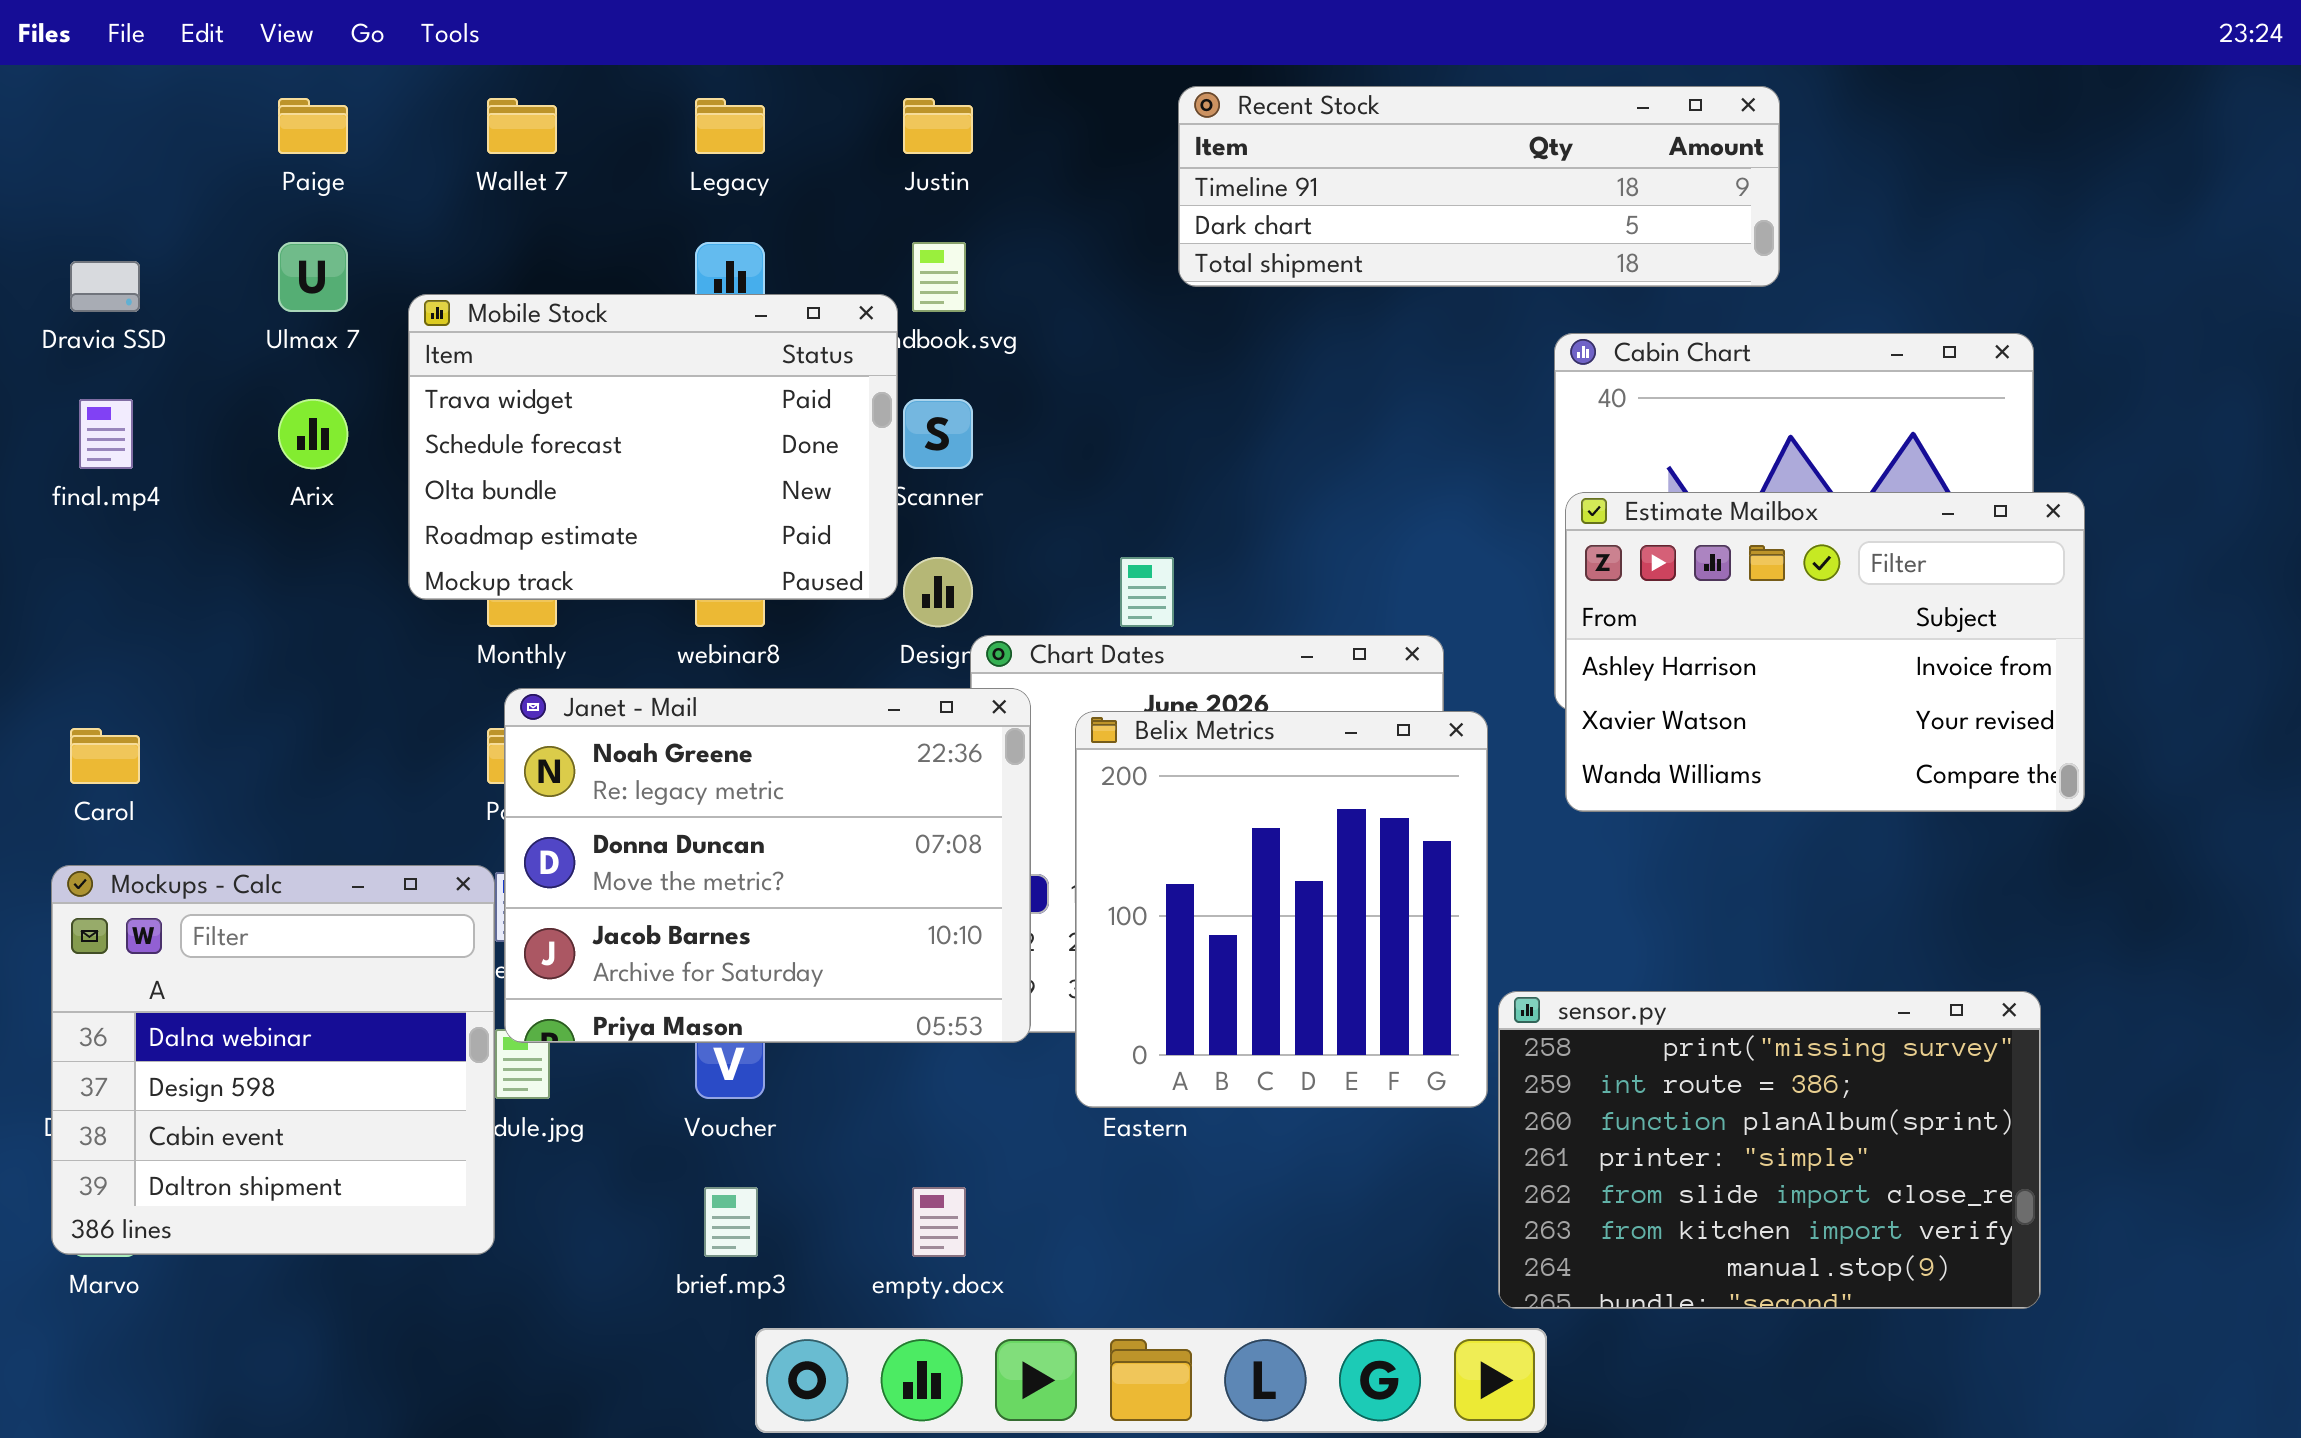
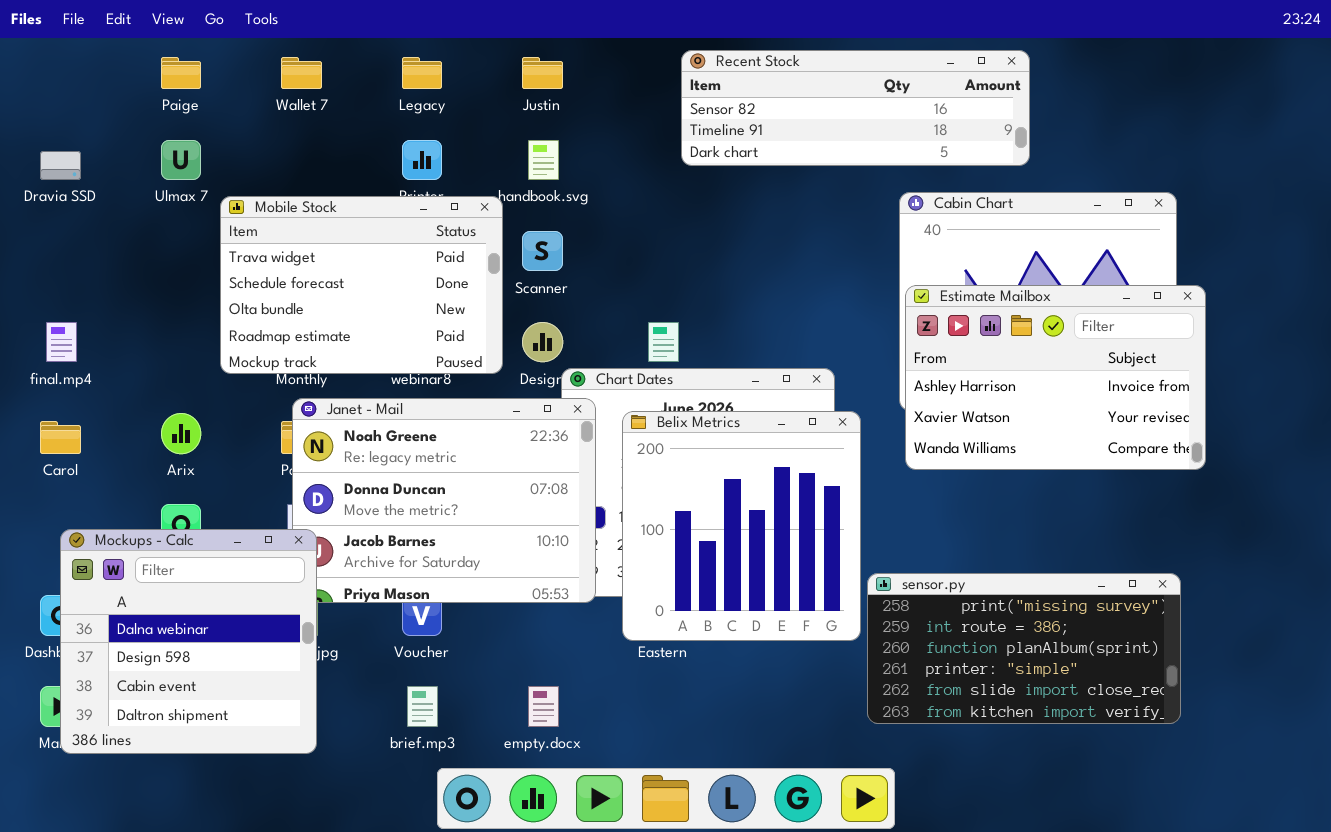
Recent Stock: [1178,86,1780,287] -> [681,50,1030,166], scrolled up 1 row
Mobile Stock: [408,294,898,600] -> [220,196,503,374], moved
final.mp4: [79,399,133,469] -> [46,322,77,362], moved
Arix: [278,399,348,469] -> [161,413,201,454], moved
Mockups - Calc: [51,865,495,1255] -> [60,529,317,754], moved
sensor.py: [1498,991,2041,1309] -> [867,573,1181,724], resized

